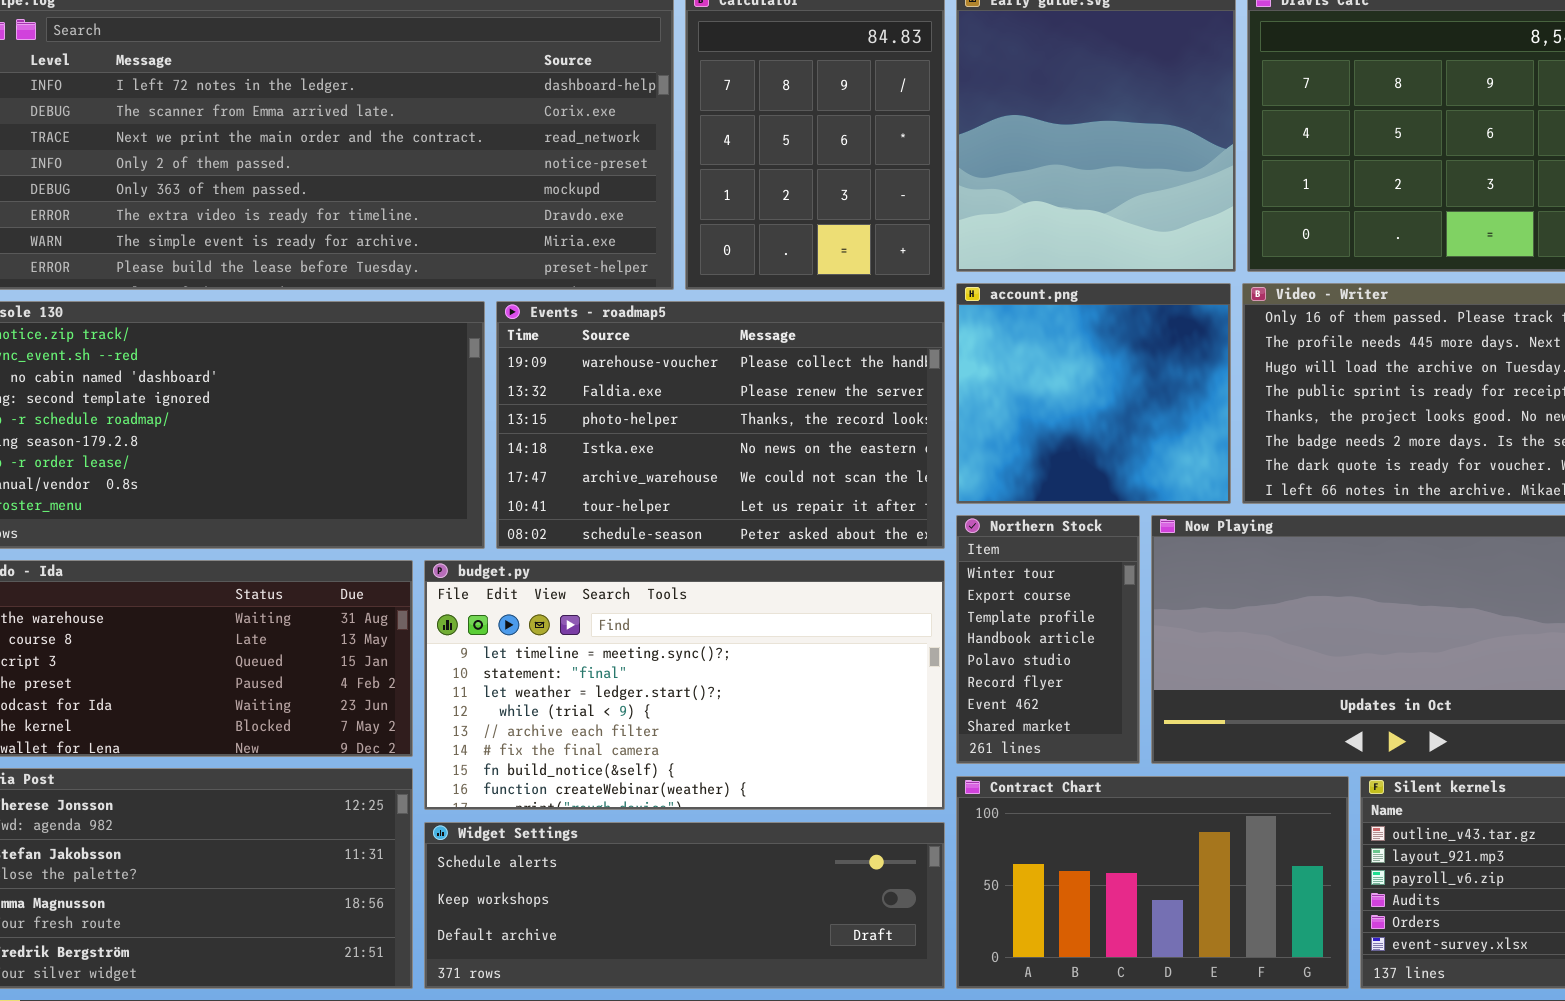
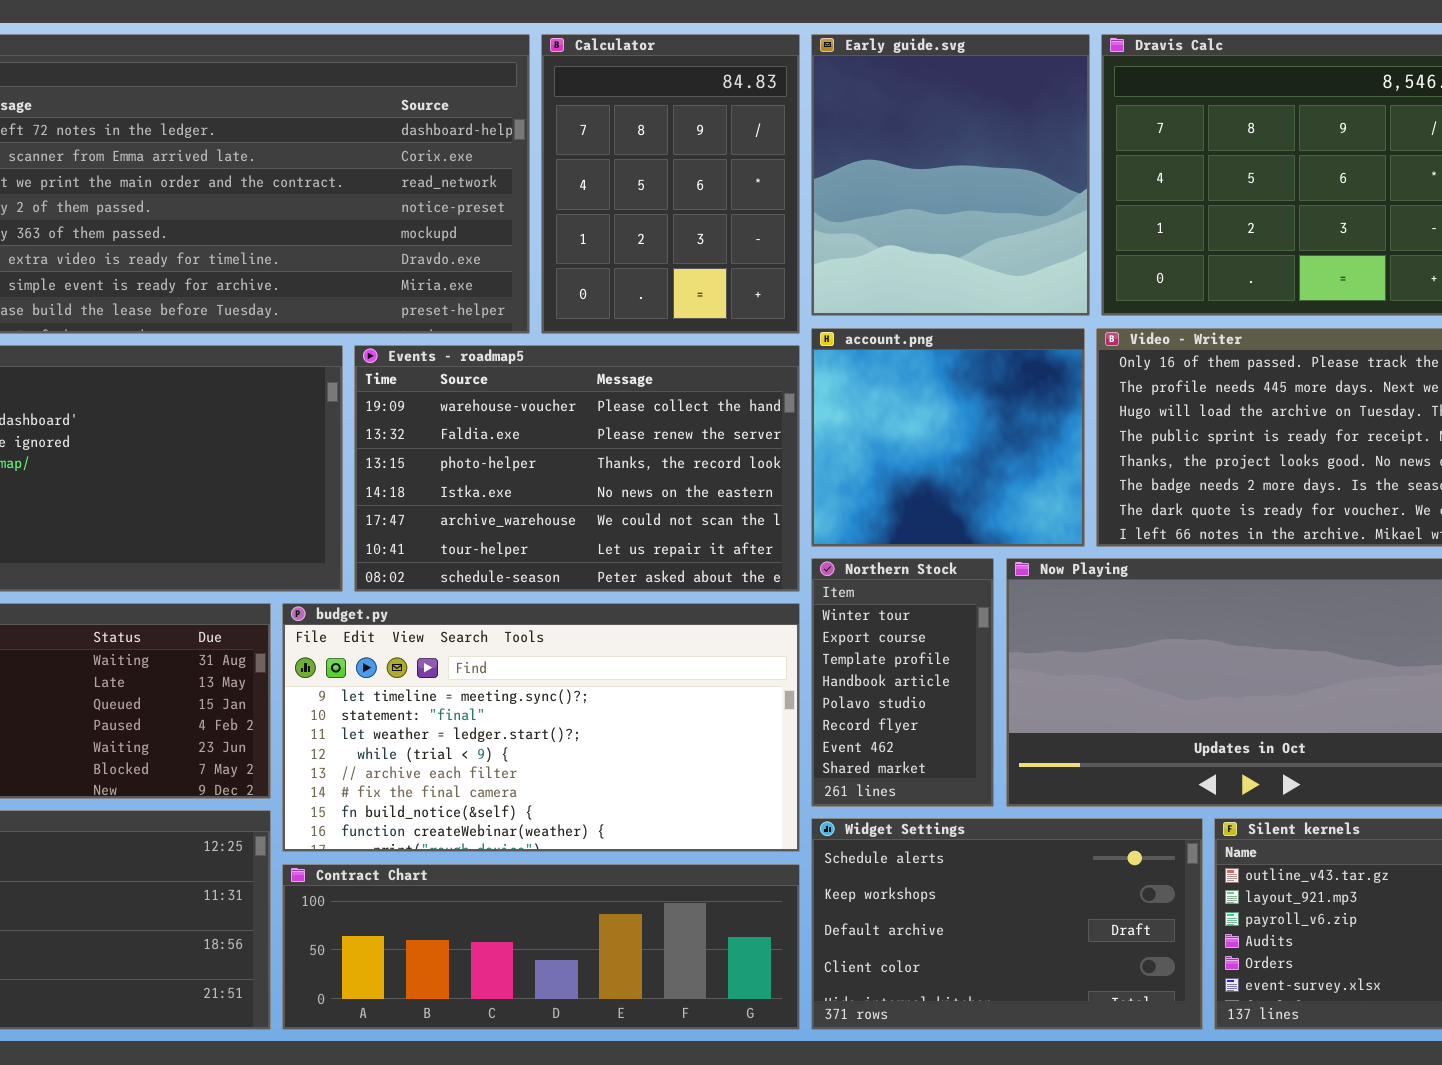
Contract Chart: [956,776,1349,989] -> [282,864,800,1030], moved, resized
Widget Settings: [424,822,945,989] -> [811,818,1203,1030], moved, resized

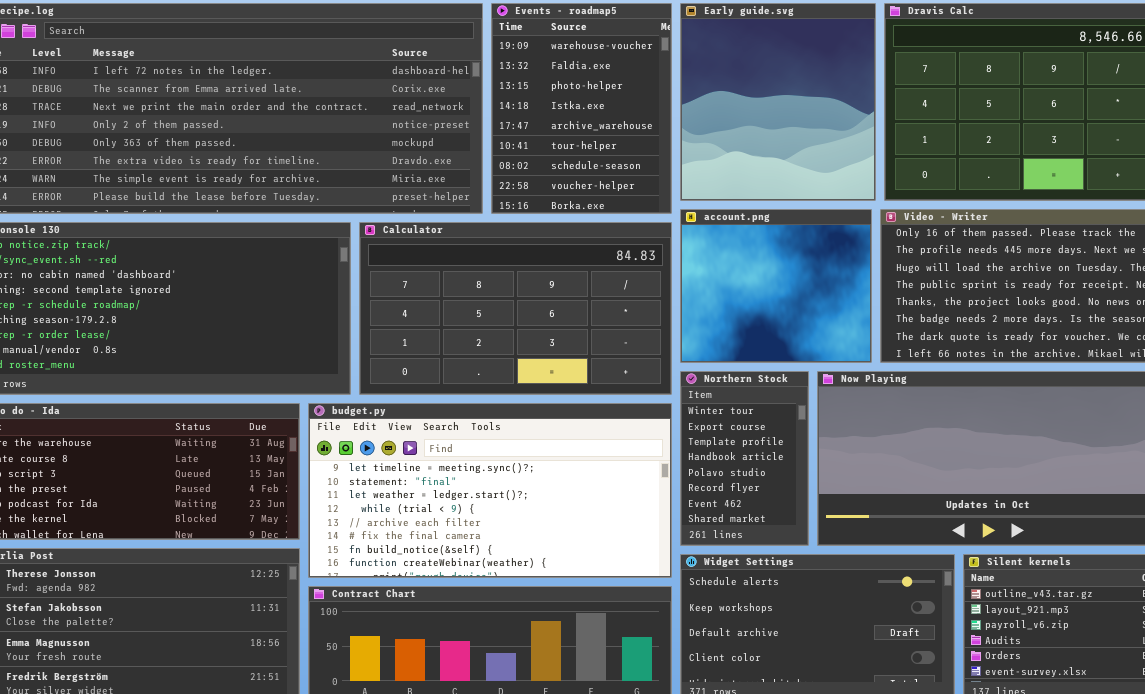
Calculator: [541,34,800,334] -> [359,222,672,395], moved, resized
Events - roadmap5: [354,345,800,592] -> [491,3,672,214], moved, resized

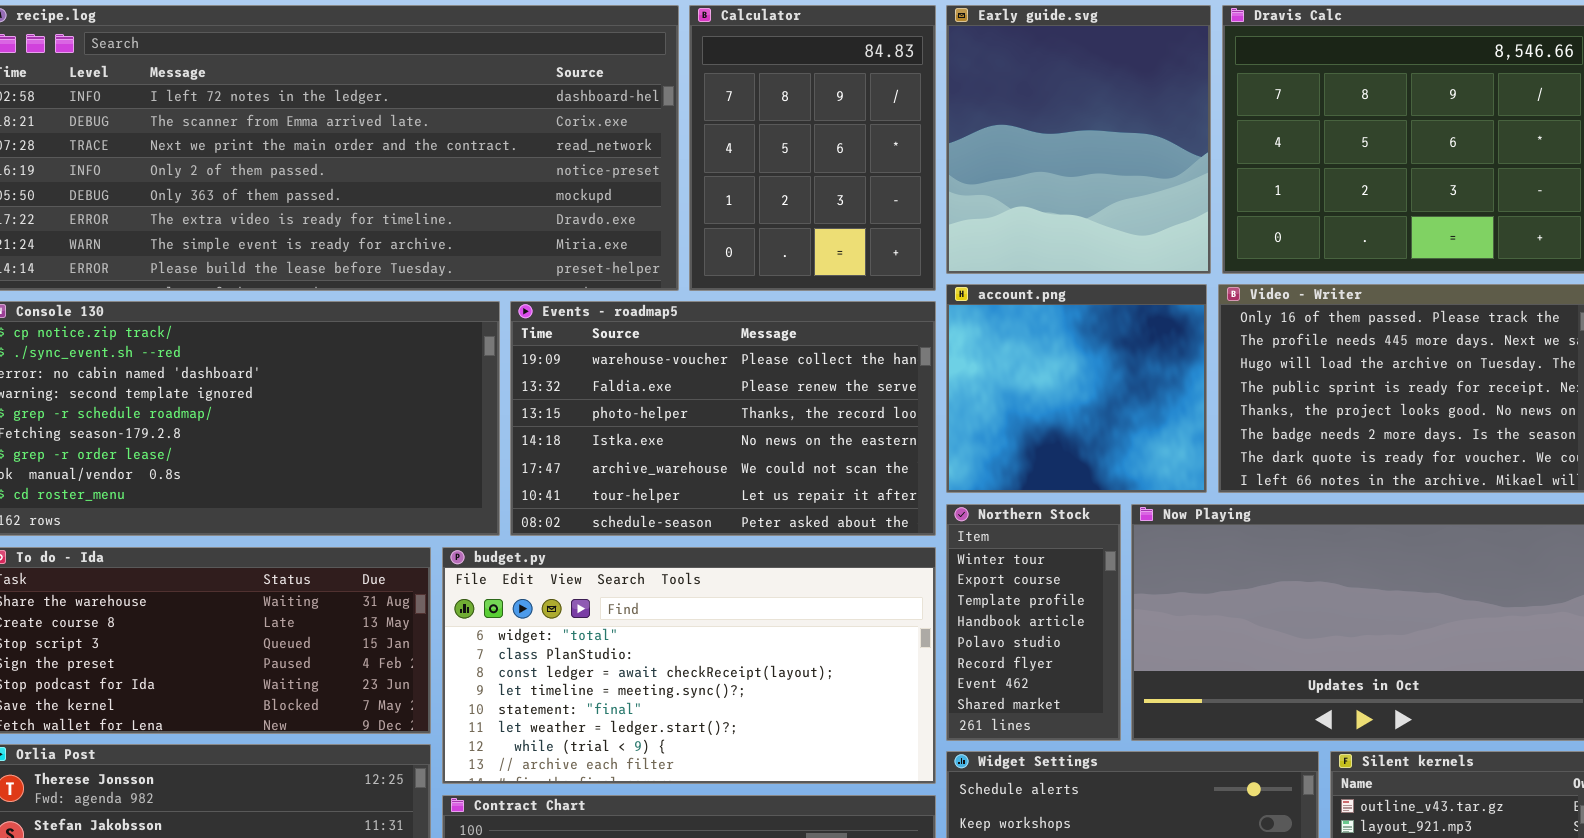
Events - roadmap5: [491,3,672,214] -> [510,301,936,536], moved, resized
Calculator: [359,222,672,395] -> [689,5,936,291], moved, resized
budget.py: [308,403,672,578] -> [442,547,936,784], scrolled up 3 rows

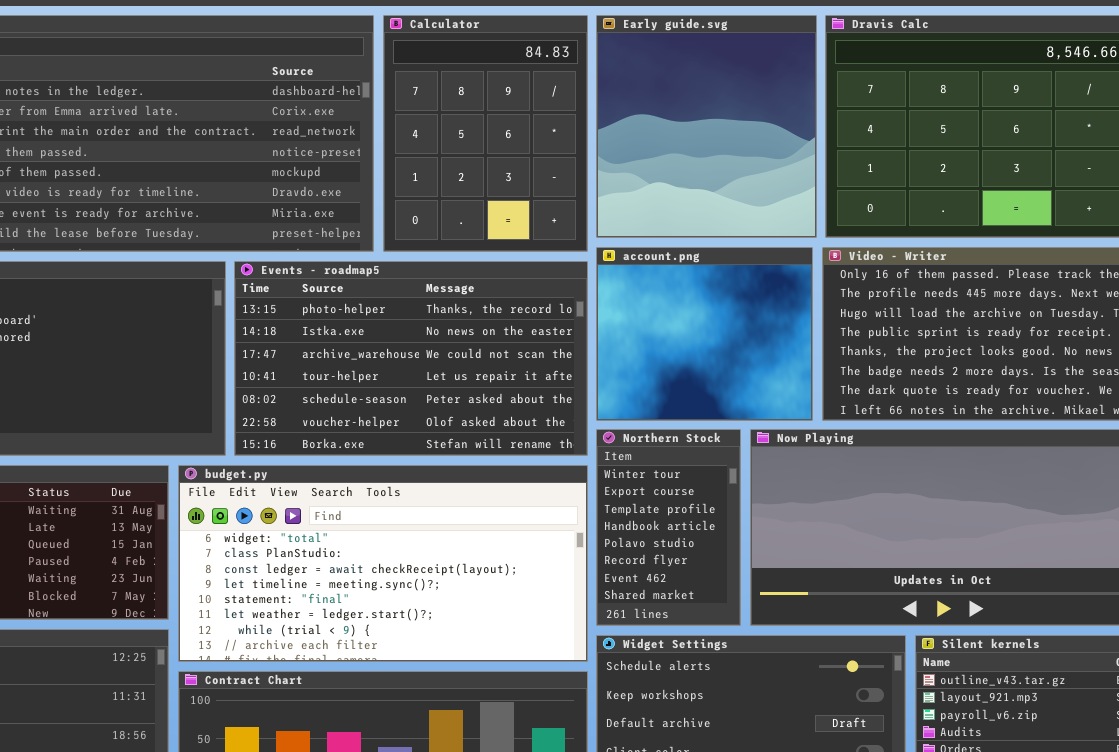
Events - roadmap5: [510,301,936,536] -> [234,261,588,456], scrolled down 2 rows

